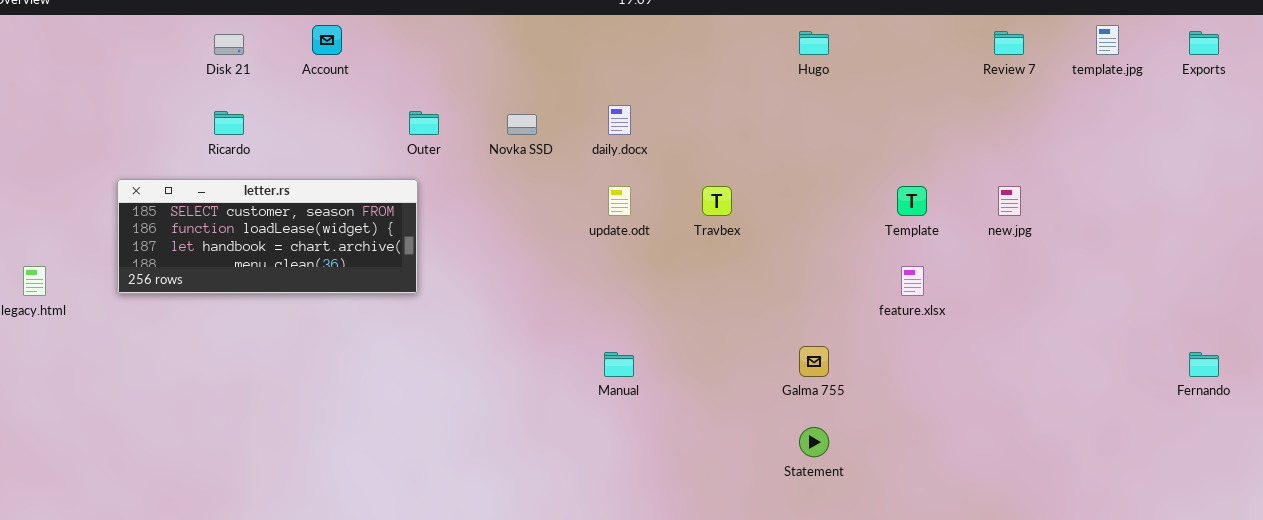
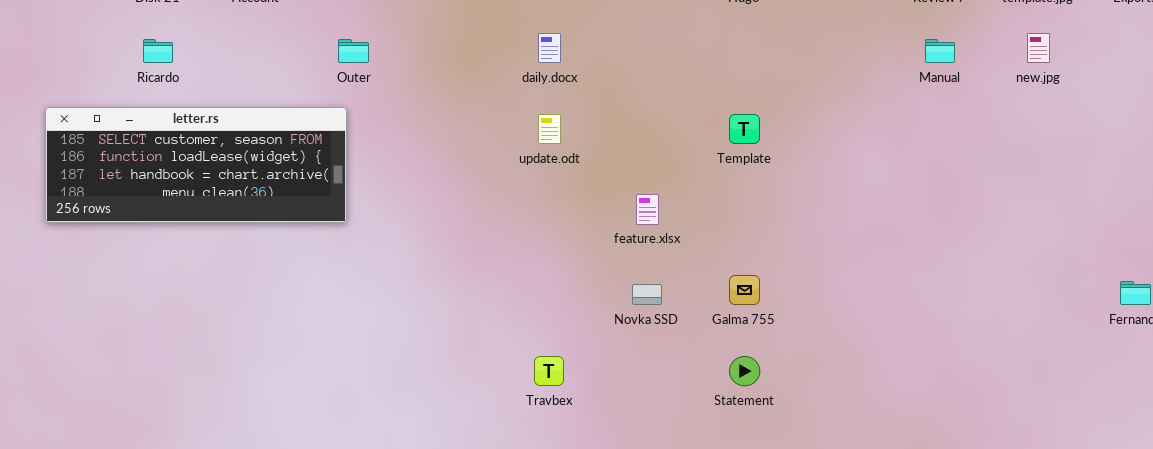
Novka SSD: [507,114,537,135] -> [632,284,662,305], moved
Travbex: [702,186,732,216] -> [534,356,564,386], moved
Template: [897,186,927,216] -> [729,114,760,144], moved
new.jpg: [998,186,1021,216] -> [1027,33,1050,63], moved
feature.xlsx: [901,266,924,296] -> [636,194,659,225], moved
Manual: [604,352,634,377] -> [925,39,955,63], moved

